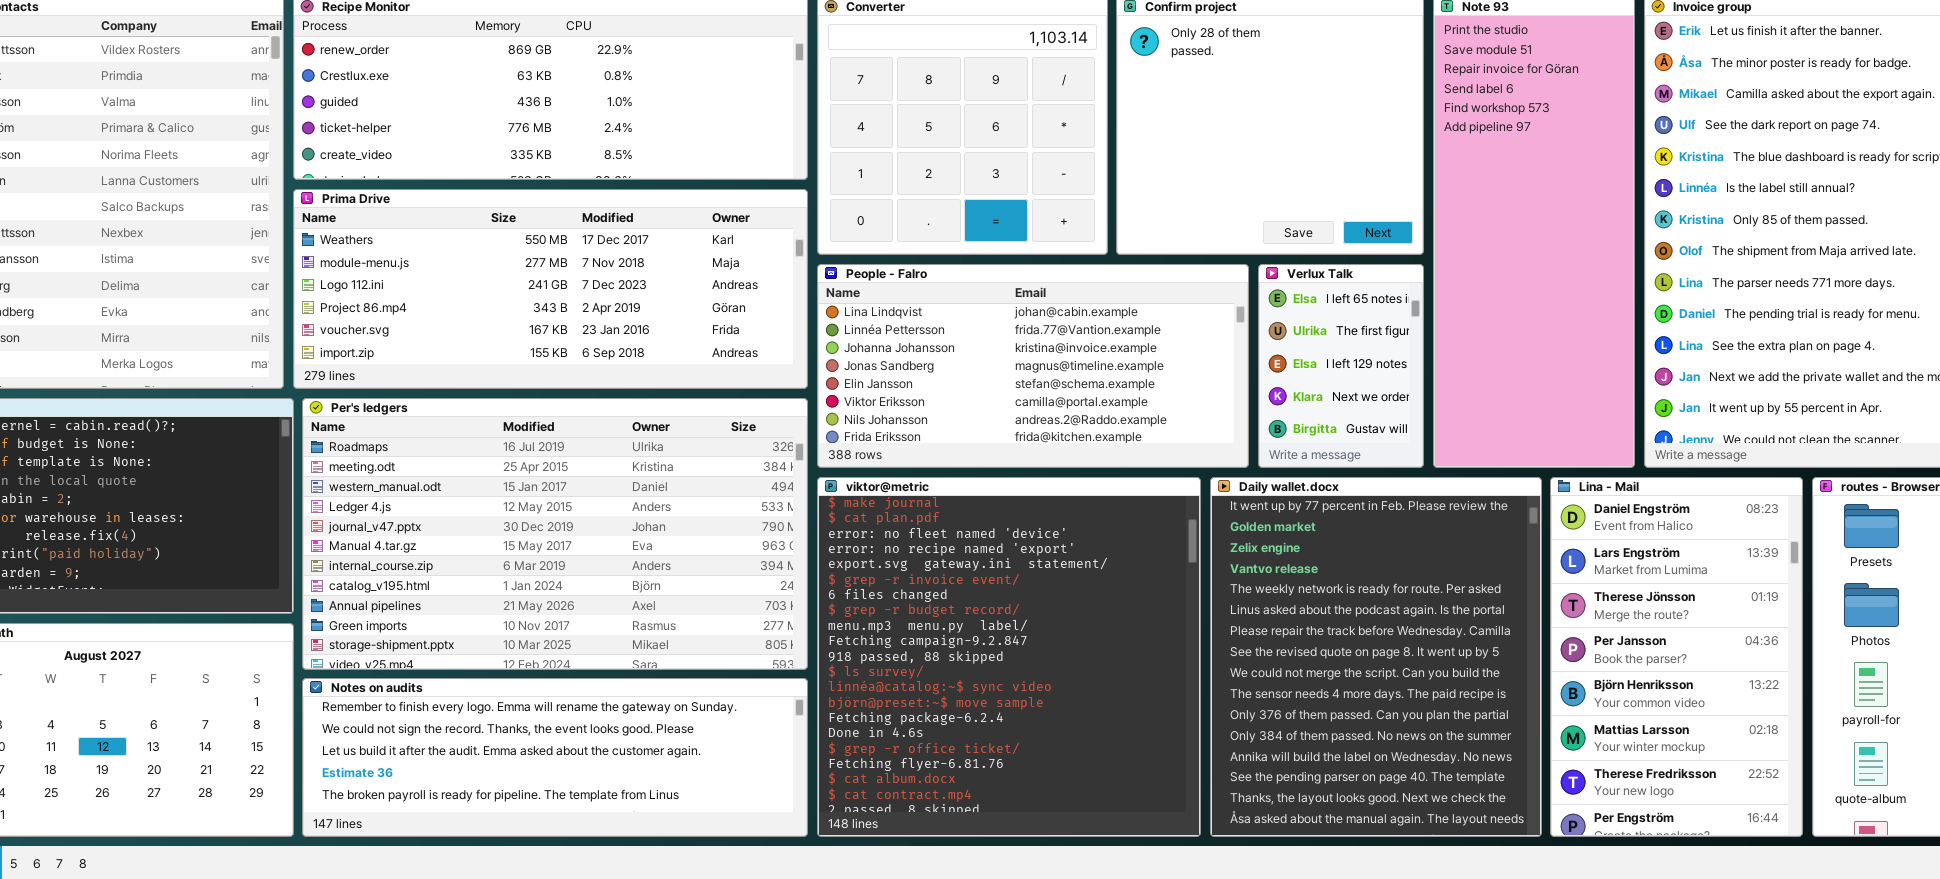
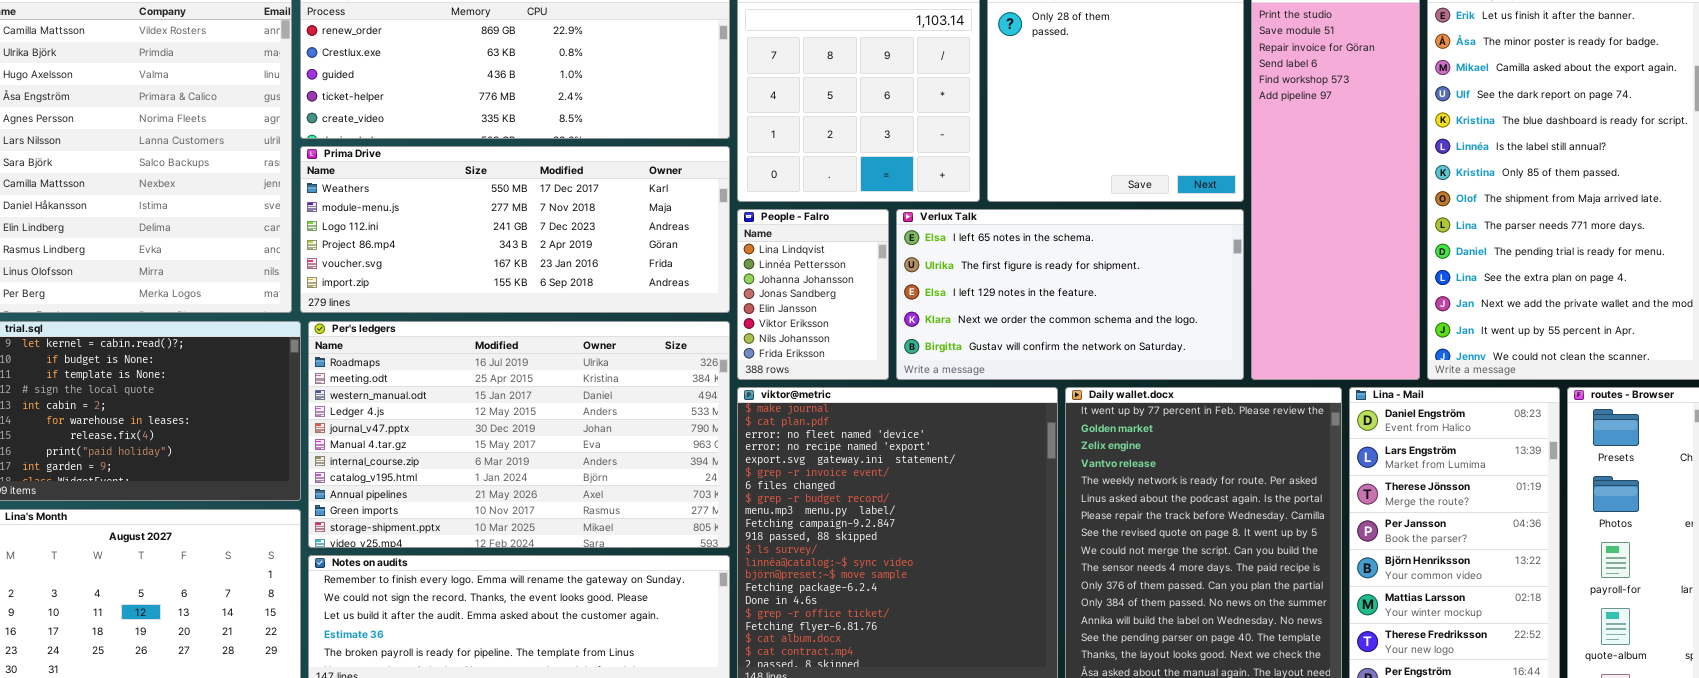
People - Falro: [817,264,1249,468] -> [737,209,889,380], resized
Verlux Talk: [1258,264,1424,468] -> [896,209,1244,380], resized

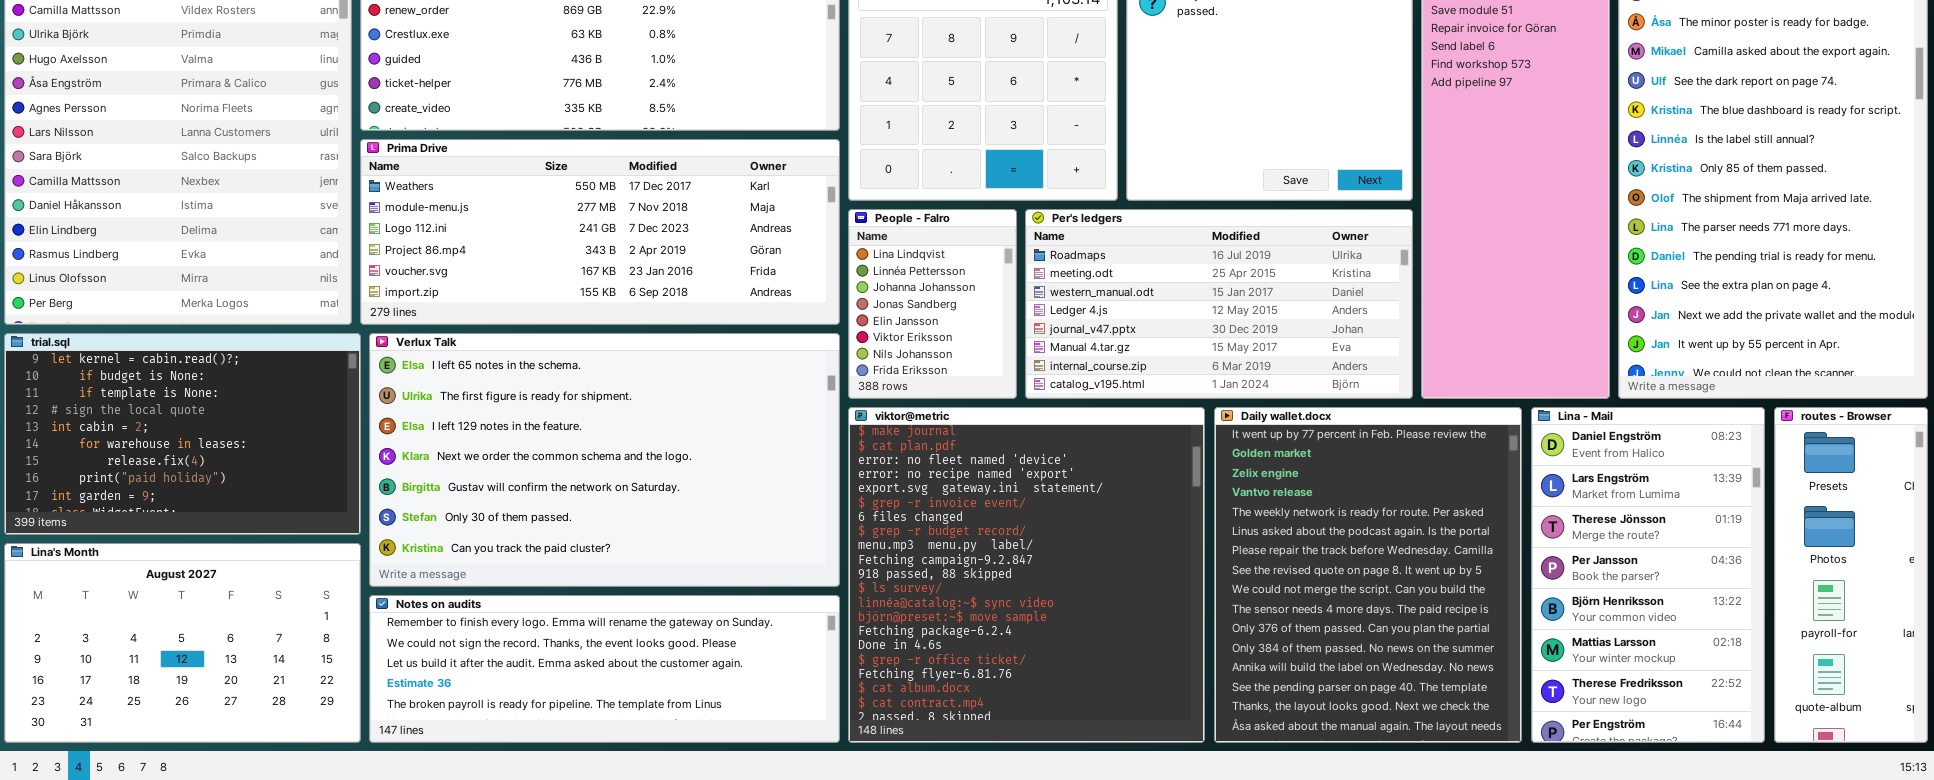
Verlux Talk: [896,209,1244,380] -> [369,333,840,587], moved, resized
Per's ledgers: [308,321,730,548] -> [1025,209,1413,399], moved, resized

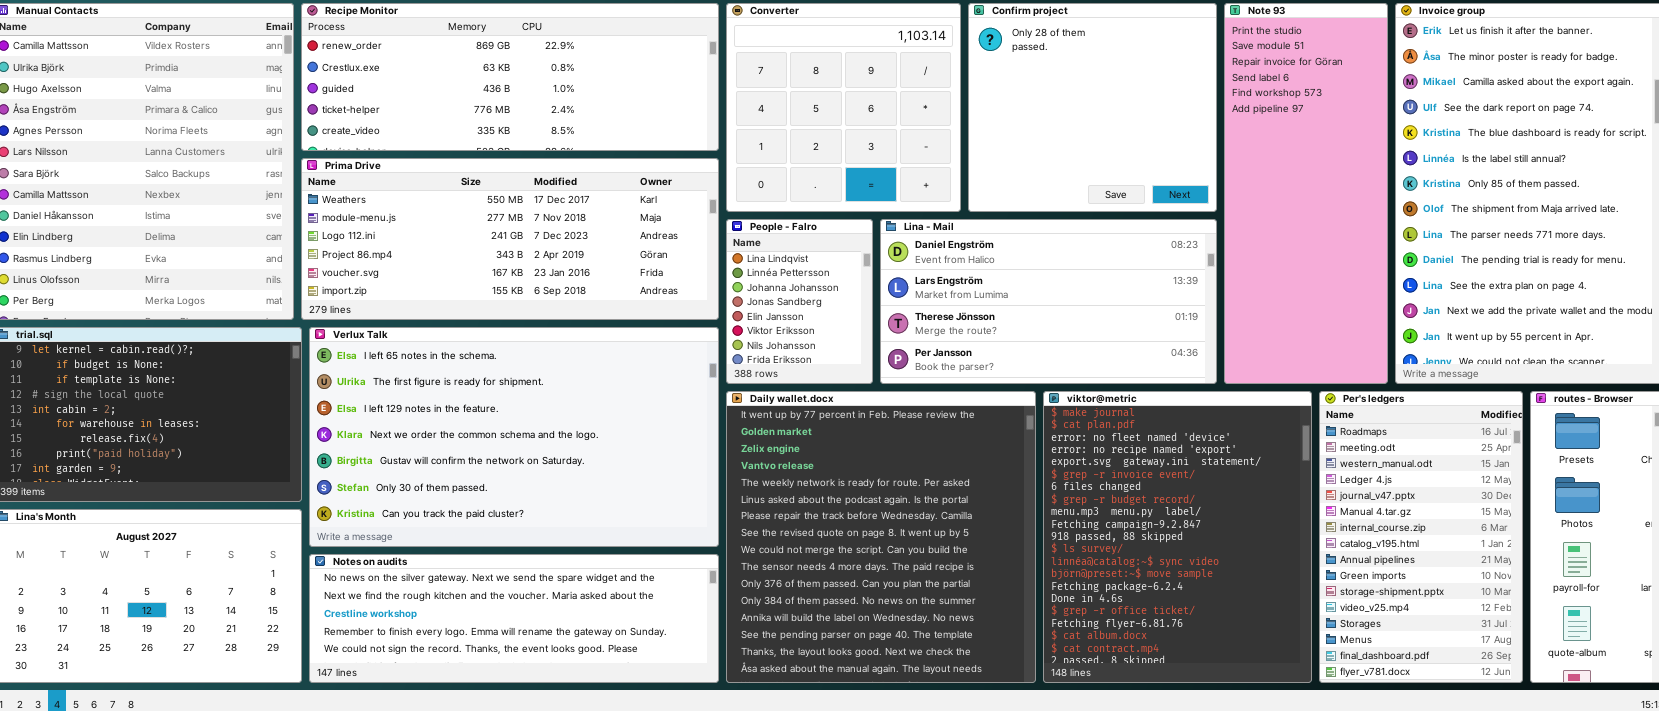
Per's ledgers: [1025,209,1413,399] -> [1319,391,1523,683], moved, resized
viktor@metric: [848,407,1205,743] -> [1043,391,1312,683], moved, resized
Daily wallet.docx: [1214,407,1522,743] -> [726,391,1036,683], moved, resized
Lina - Mail: [1531,407,1765,743] -> [880,219,1217,384], moved, resized
Notes on audits: [369,595,840,743] -> [309,554,719,683], scrolled up 3 rows

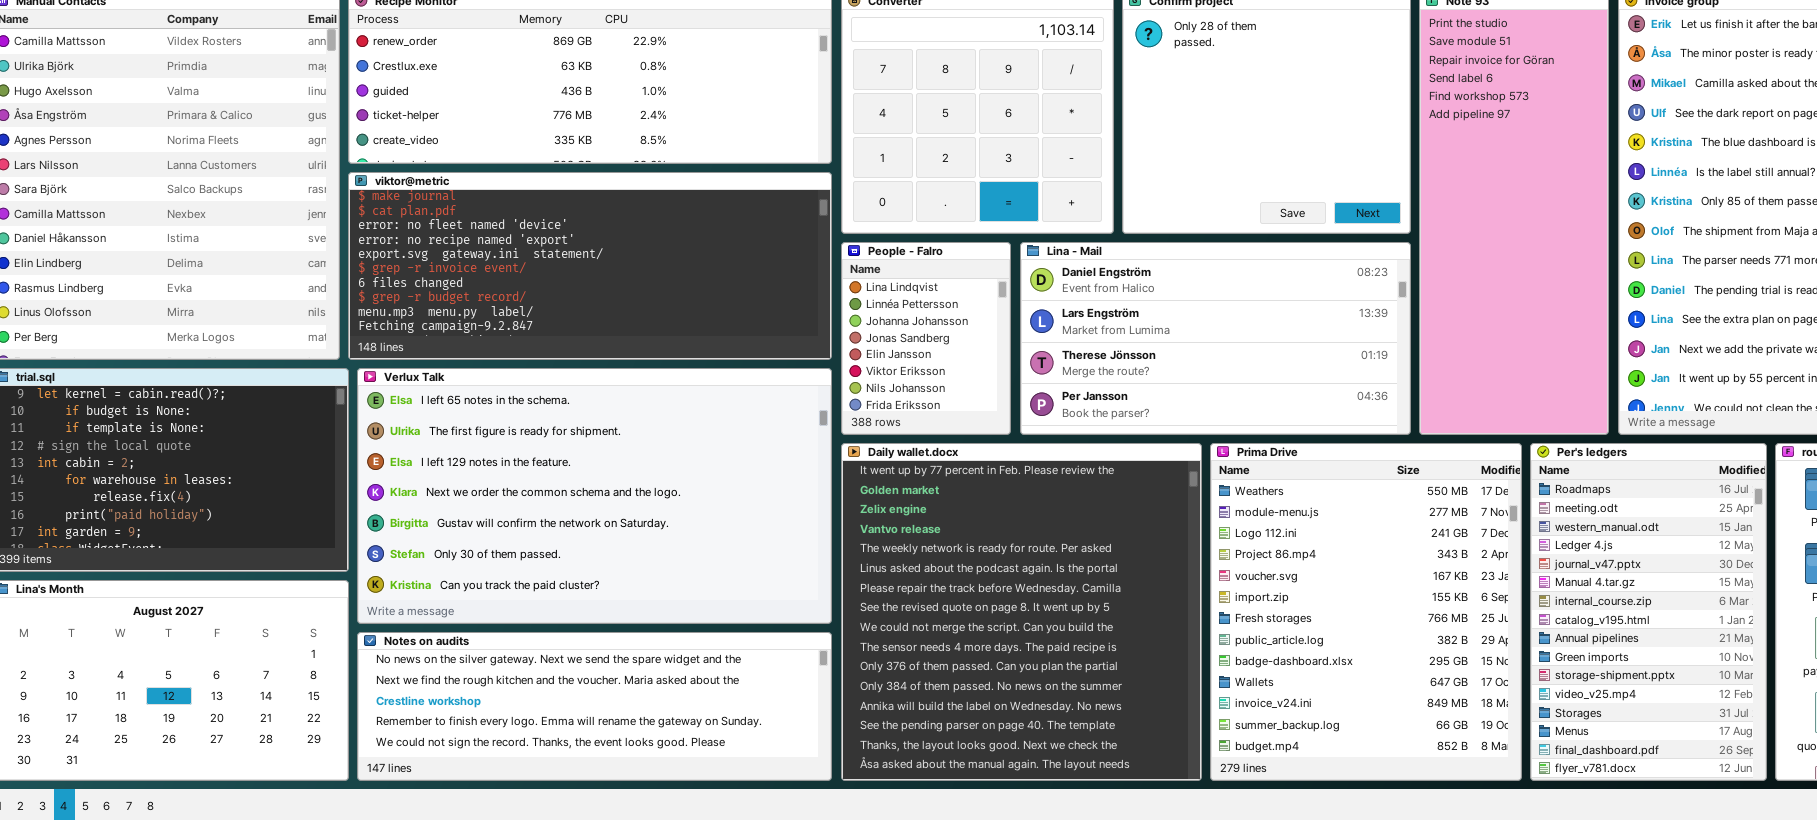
Prima Drive: [301,158,719,320] -> [1210,443,1522,781], moved, resized
viktor@metric: [1043,391,1312,683] -> [348,172,832,360], moved, resized

